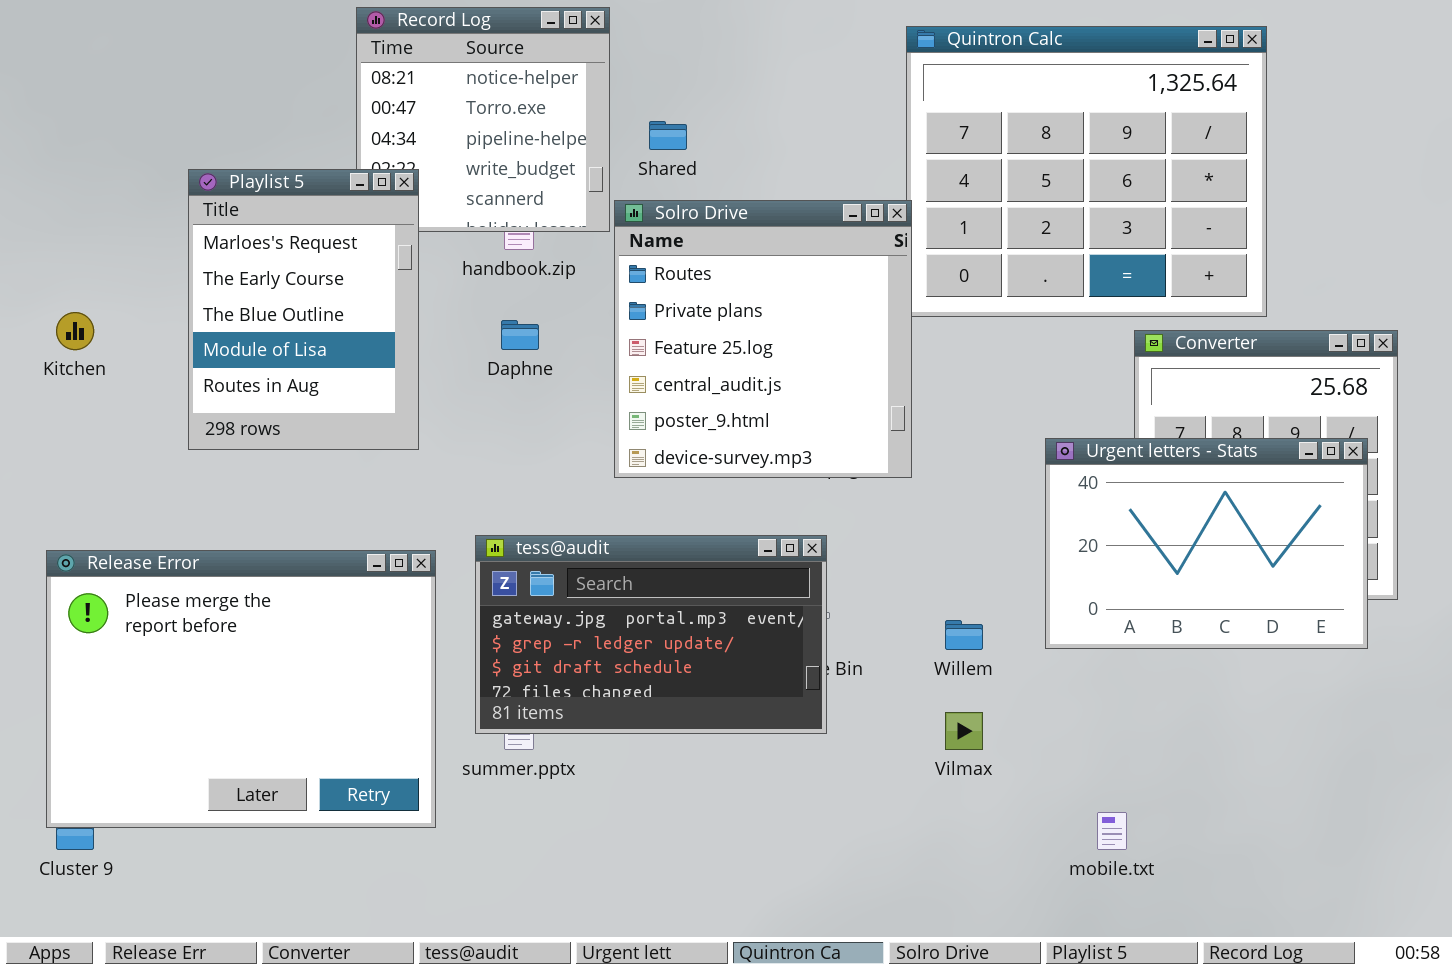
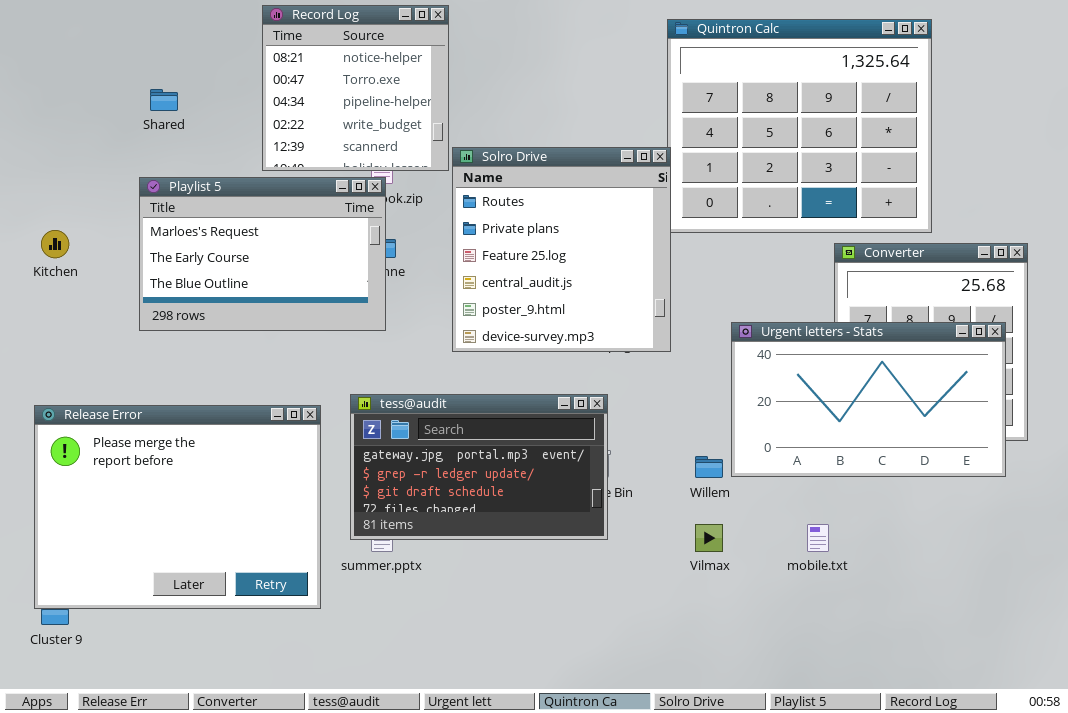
Shared: [649,121,687,150] -> [150,89,178,111], moved
Playlist 5: [188,169,419,450] -> [139,177,386,331], resized
Urgent letters - Stats: [1045,438,1368,649] -> [731,322,1006,477], resized
mobile.txt: [1097,812,1127,850] -> [807,524,829,552], moved

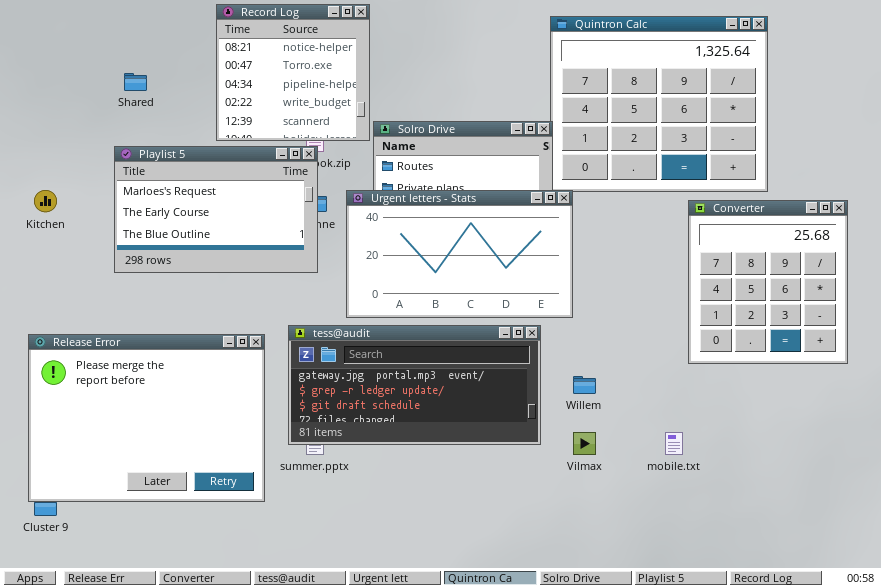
Urgent letters - Stats: [731,322,1006,477] -> [346,190,573,318], moved
tess@audit: [350,394,608,540] -> [288,325,541,445], resized

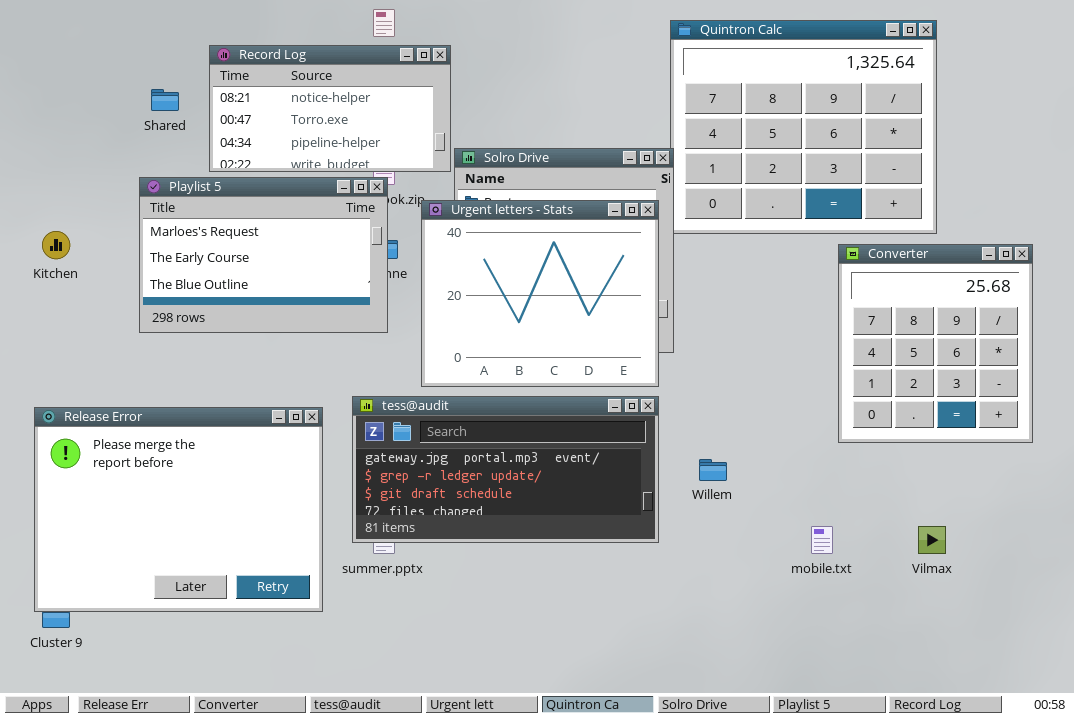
Record Log: [216,4,370,141] -> [209,45,451,172], resized
Urgent letters - Stats: [346,190,573,318] -> [421,200,659,387], resized
Vilmax: [573,432,596,455] -> [918,526,946,554], moved

